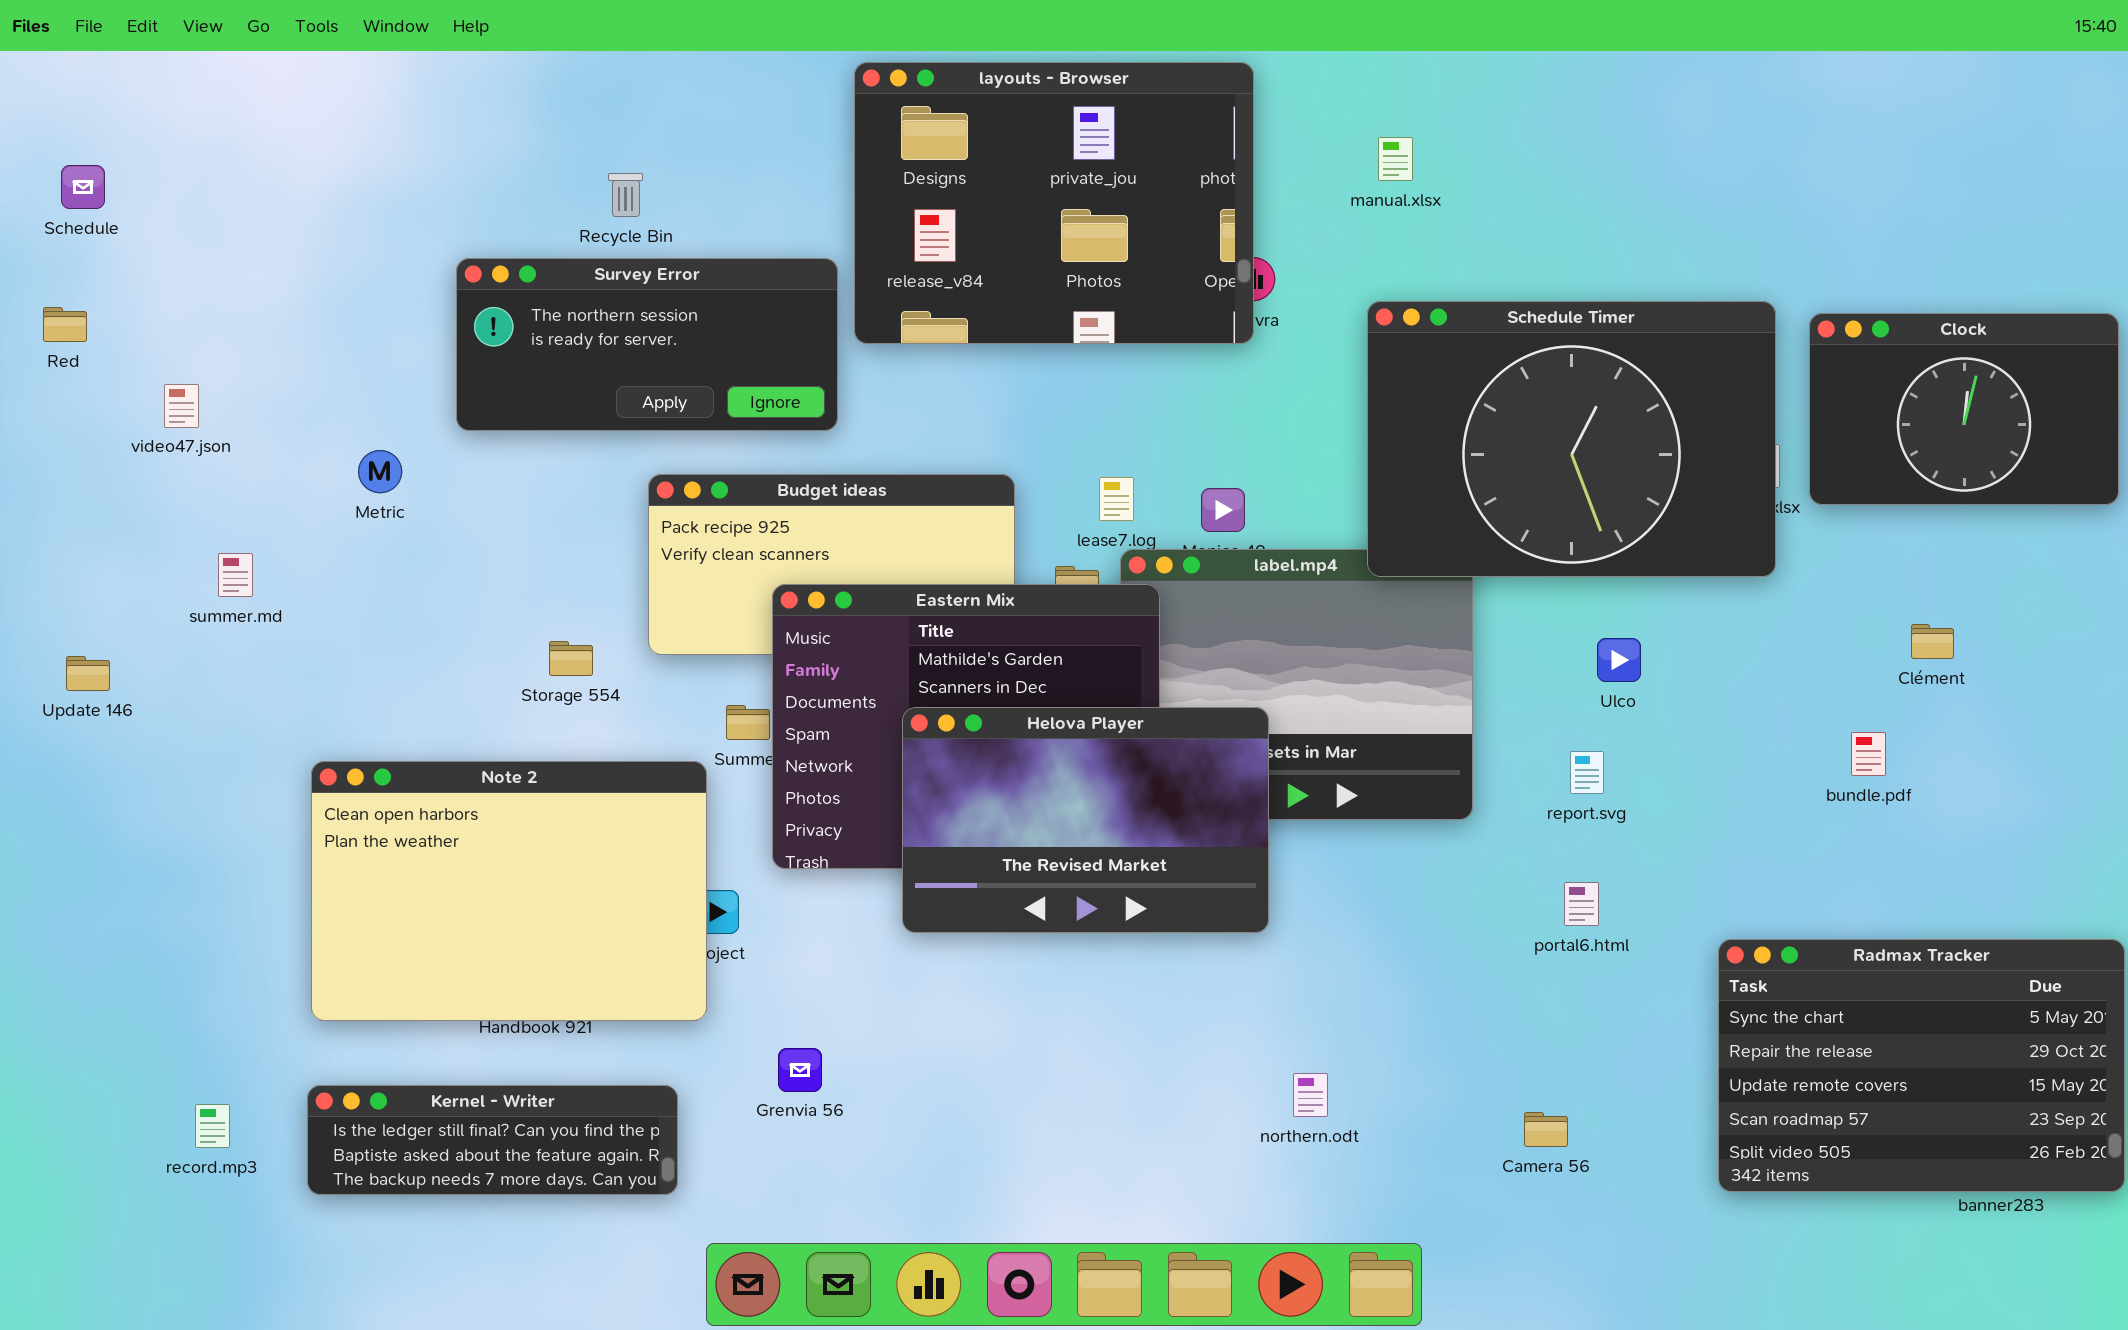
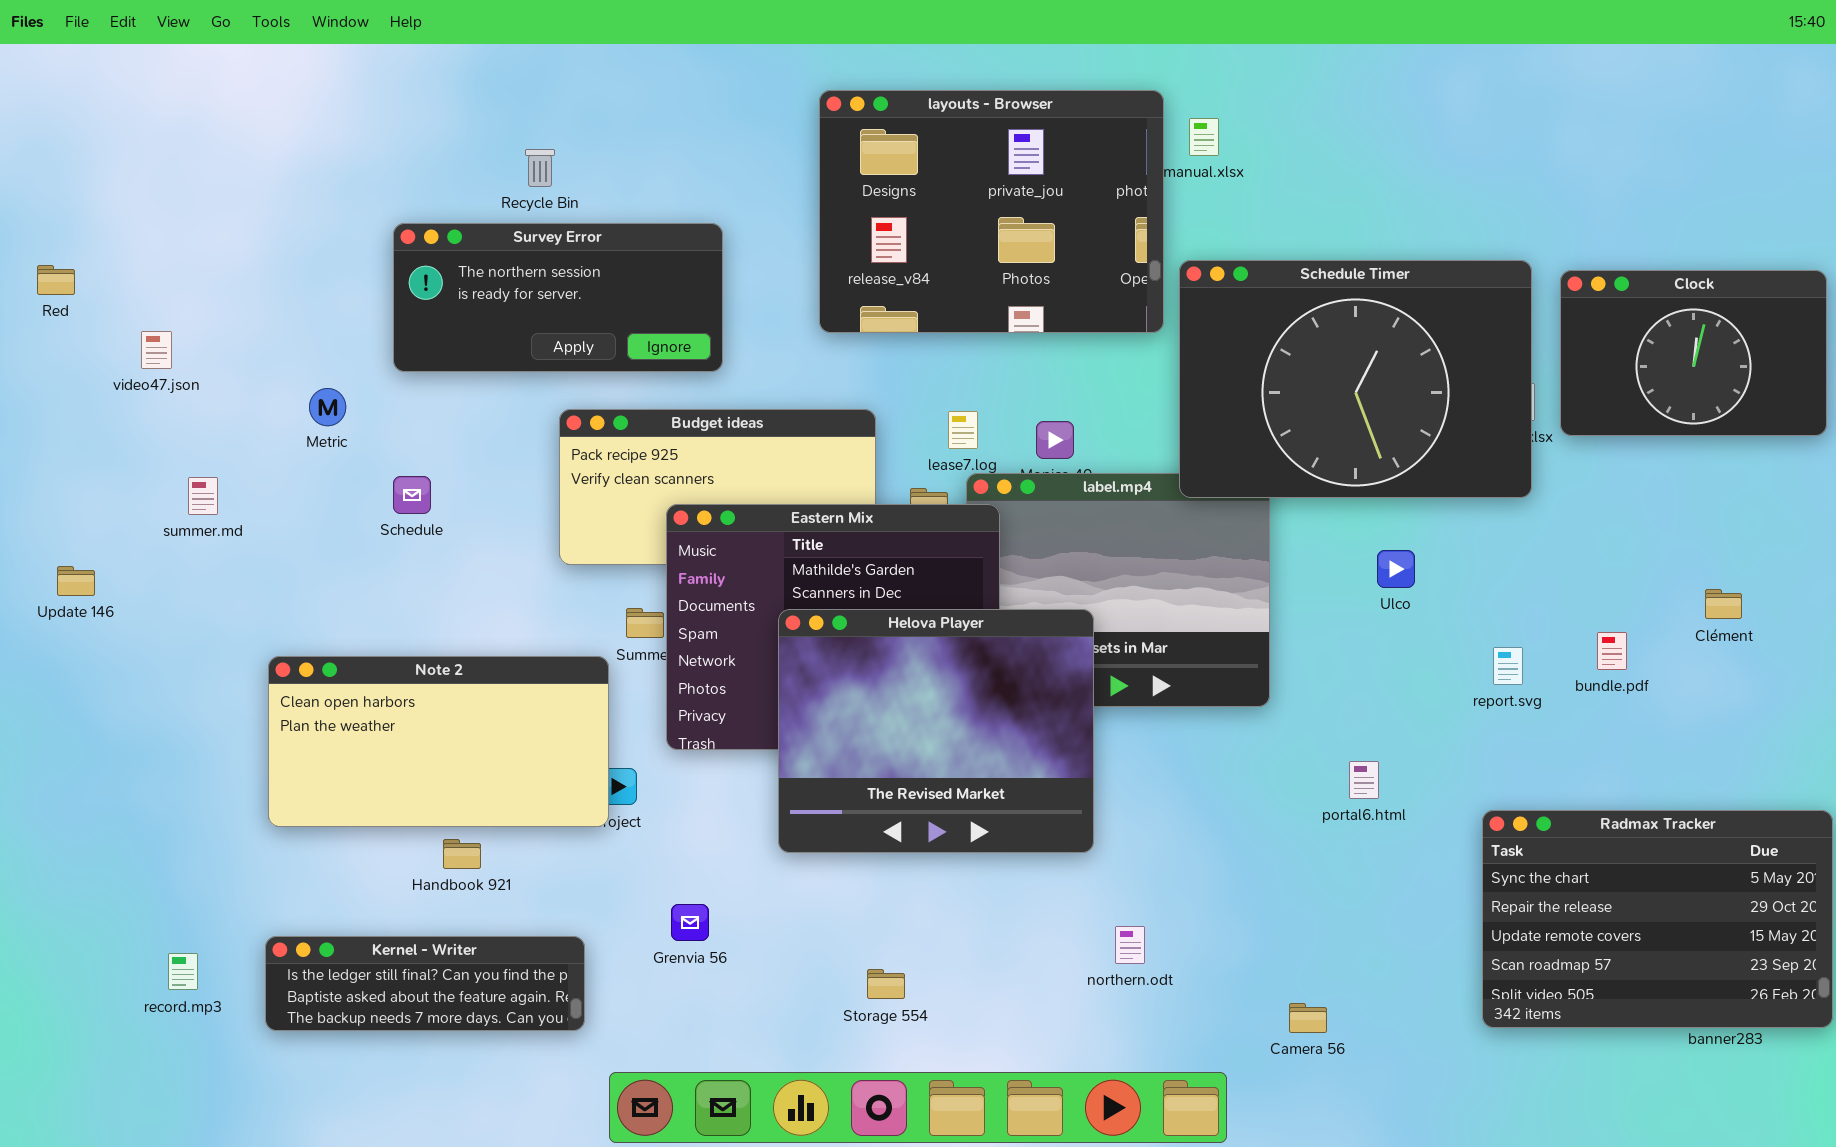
layouts - Browser: [854,62,1254,344] -> [819,90,1164,333], moved
Schedule: [61,165,105,209] -> [393,476,431,514], moved
Clément: [1911,624,1954,659] -> [1705,589,1742,619], moved
Storage 554: [549,641,593,676] -> [867,969,905,999], moved
Helova Player: [902,707,1269,933] -> [778,609,1094,853], resized
report.svg: [1570,751,1604,794] -> [1493,647,1523,685], moved
Note 2: [311,761,707,1021] -> [268,656,609,827], resized
Camera 56: [1524,1112,1568,1147] -> [1289,1003,1327,1033], moved

